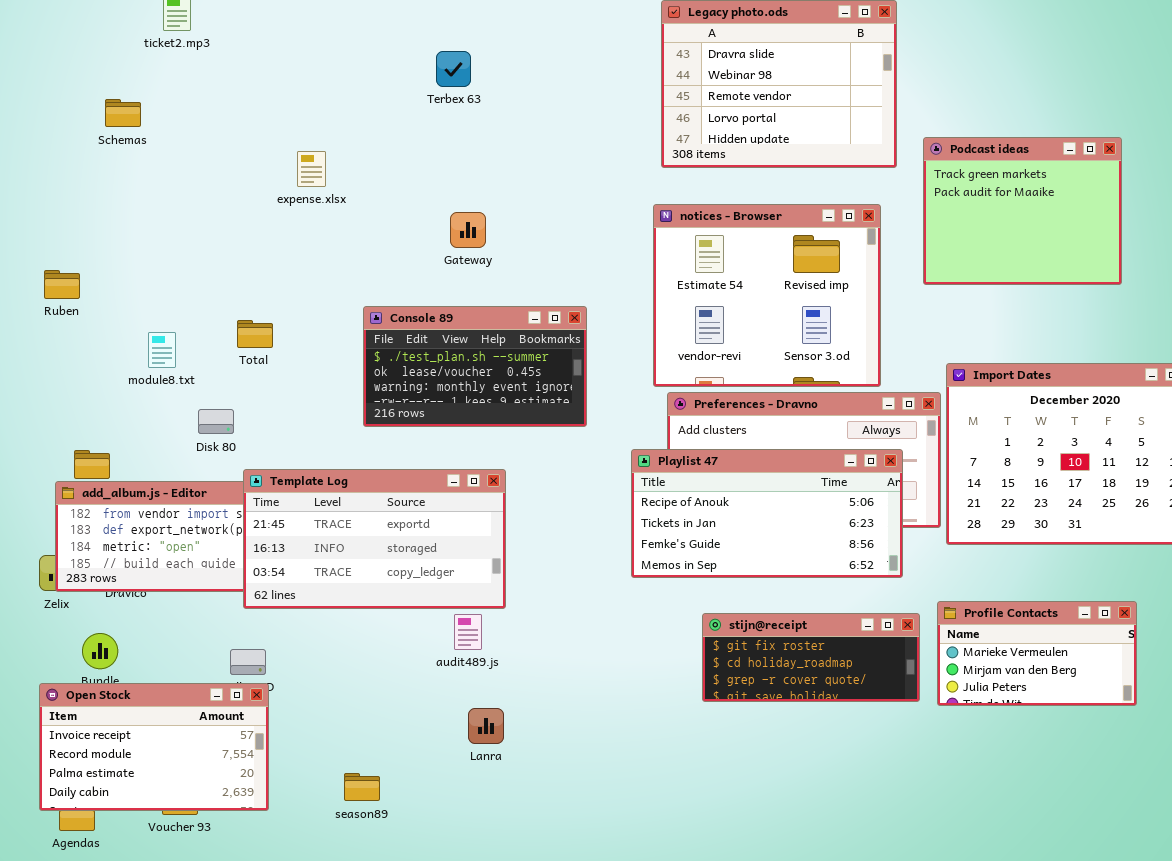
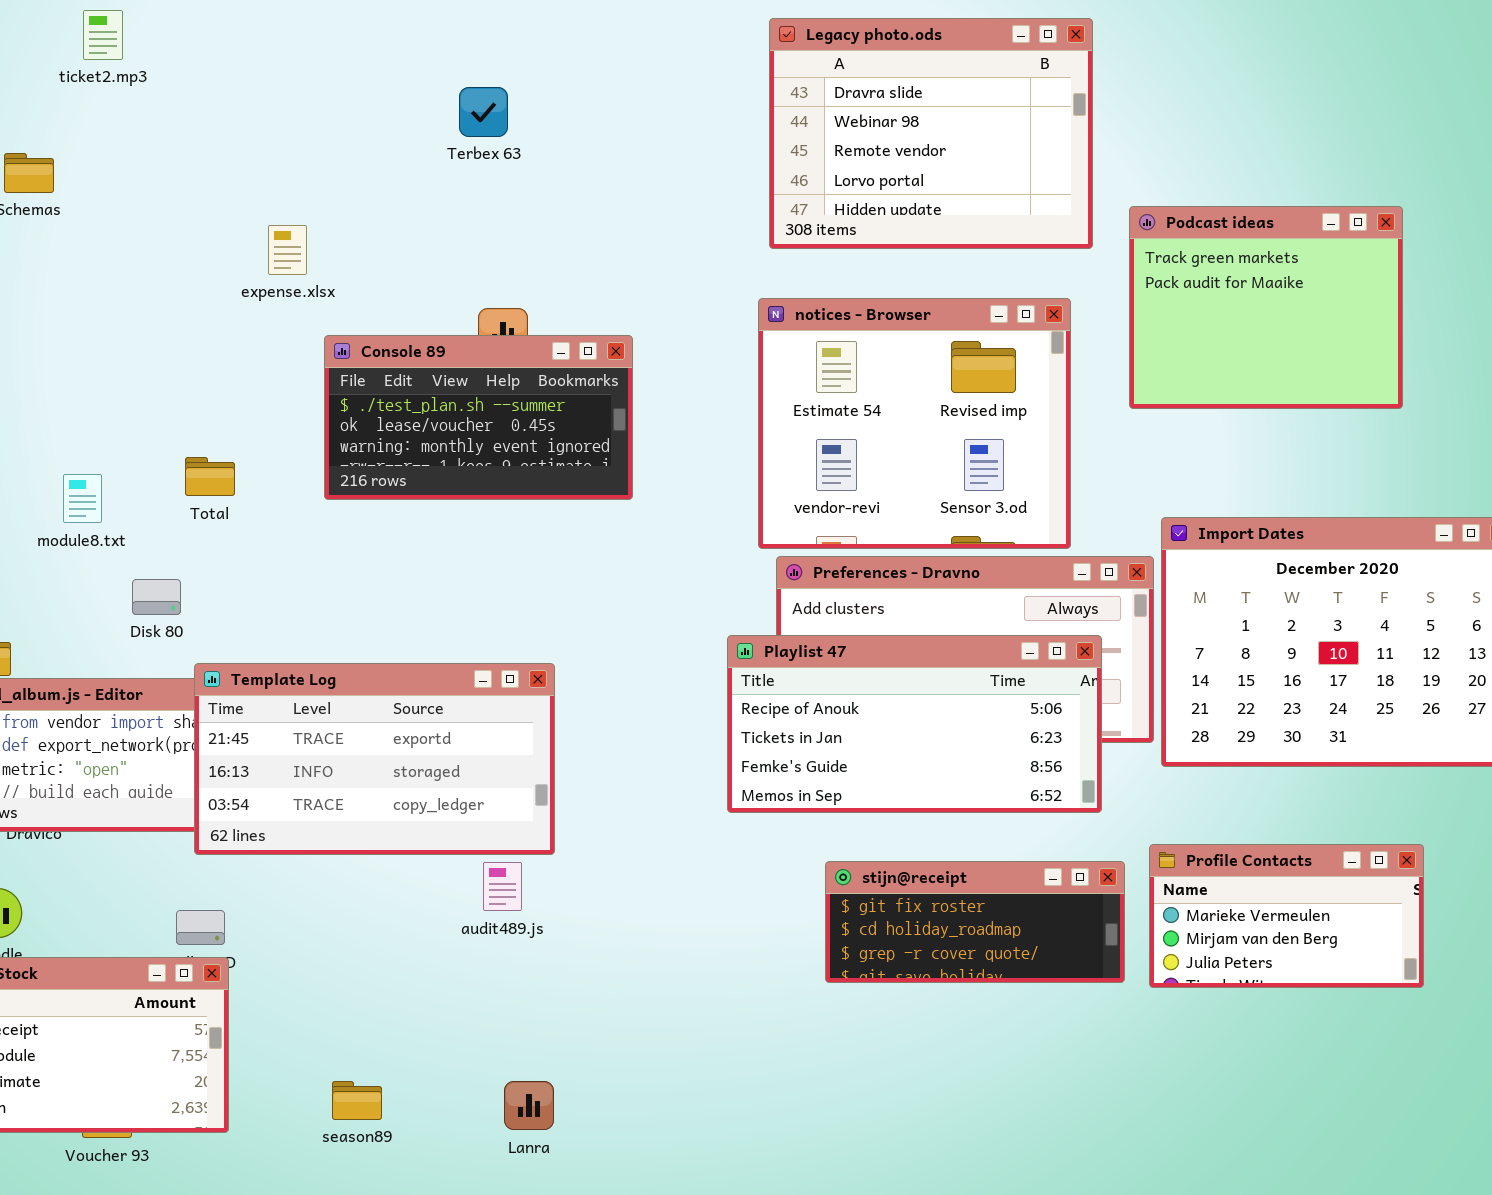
Console 89: [363,306,587,427] -> [324,335,633,500], moved
Lanra: [468,708,504,744] -> [504,1081,554,1130], moved

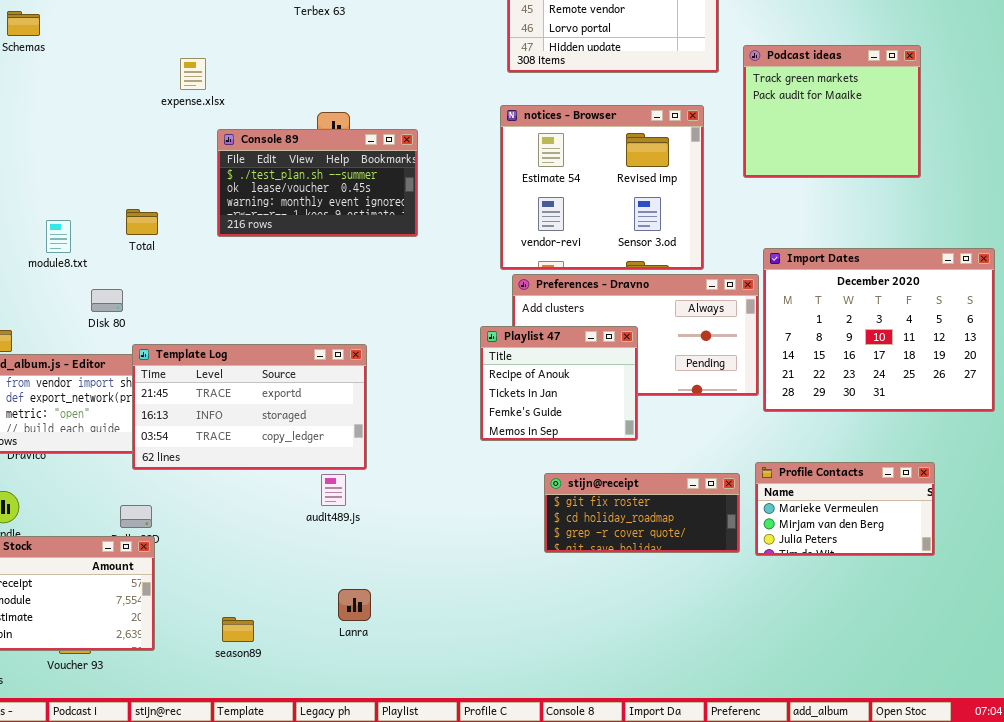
Playlist 47: [727,635,1102,813] -> [480,326,638,441], resized
Lanra: [504,1081,554,1130] -> [338,589,371,621], moved

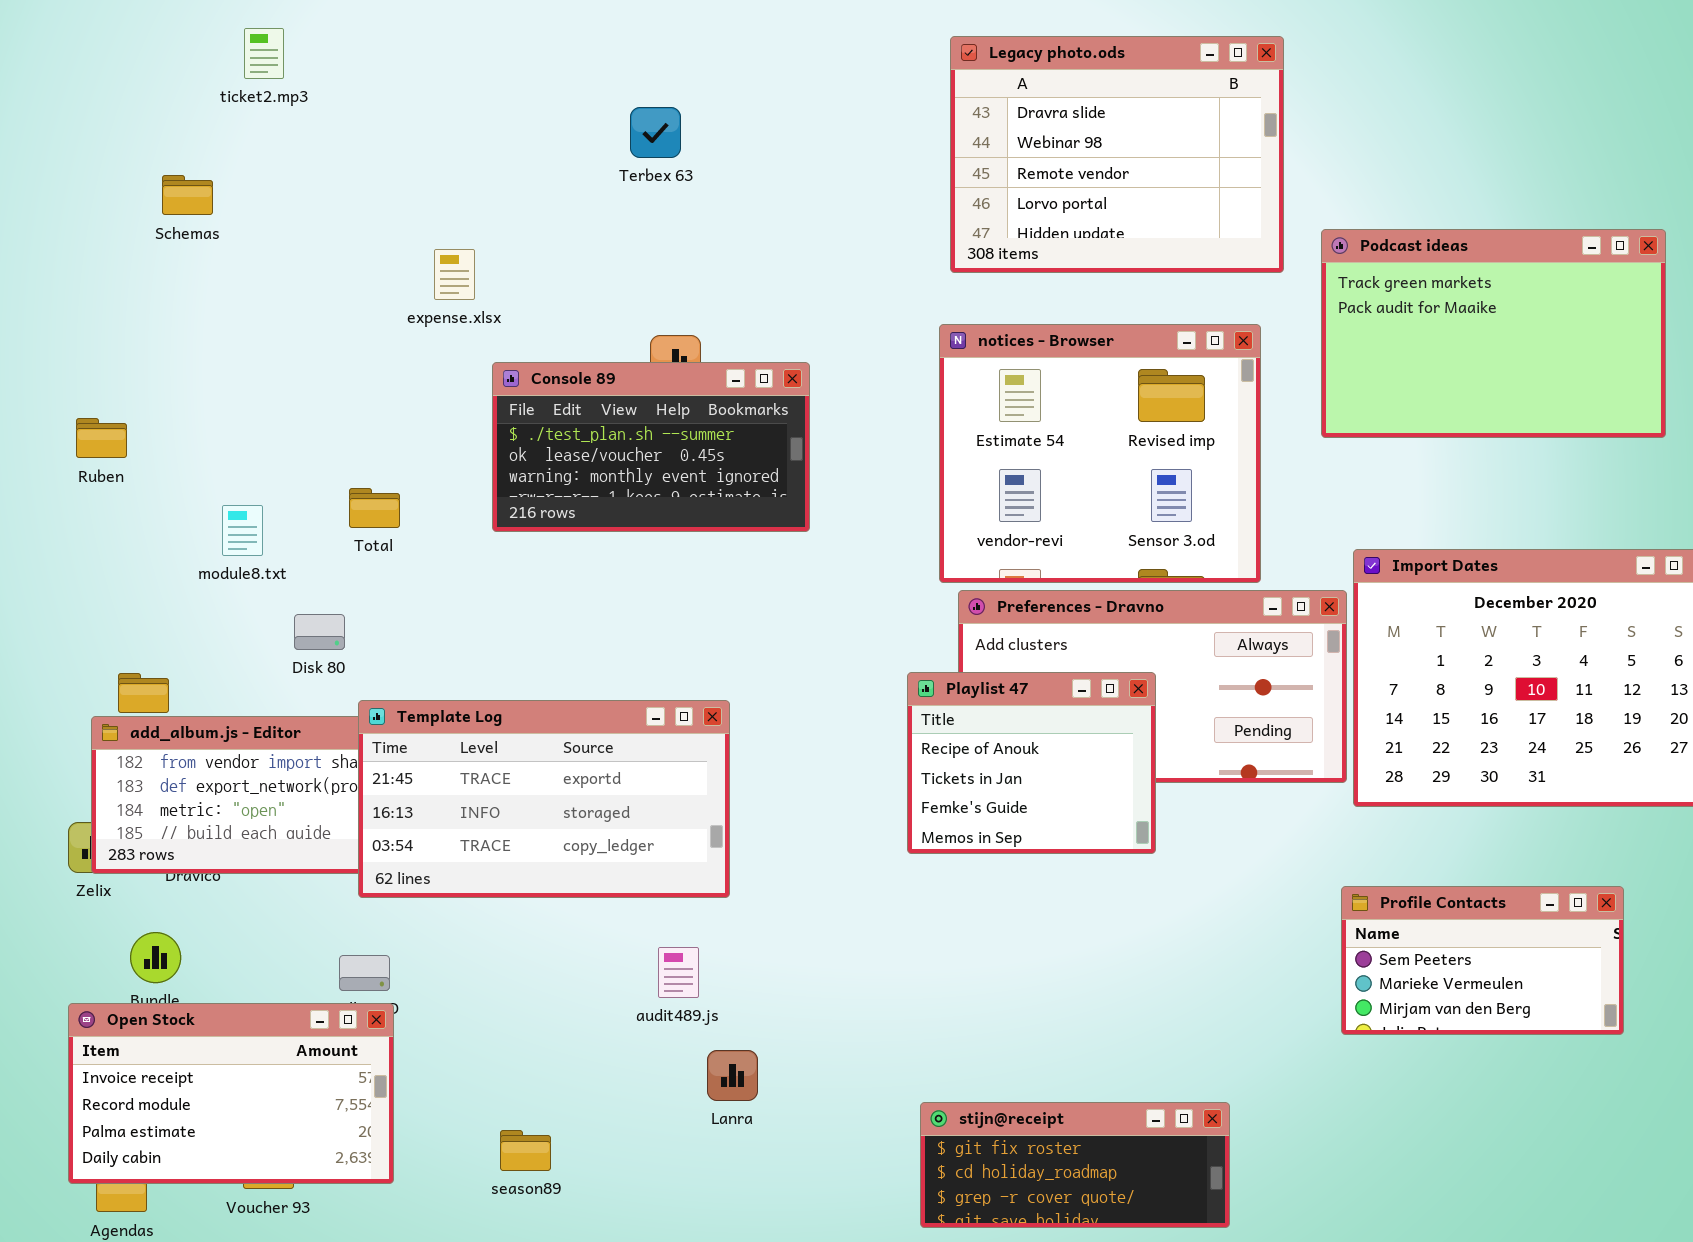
Podcast ideas: [743,45,921,178] -> [1321,229,1666,438], resized
Profile Contacts: [755,462,935,556] -> [1341,886,1624,1035], scrolled up 1 row
stijn@receipt: [544,473,740,553] -> [920,1102,1230,1228], moved
audit489.js: [321,474,346,506] -> [658,947,699,998], moved
Lanra: [338,589,371,621] -> [707,1050,758,1101], moved

